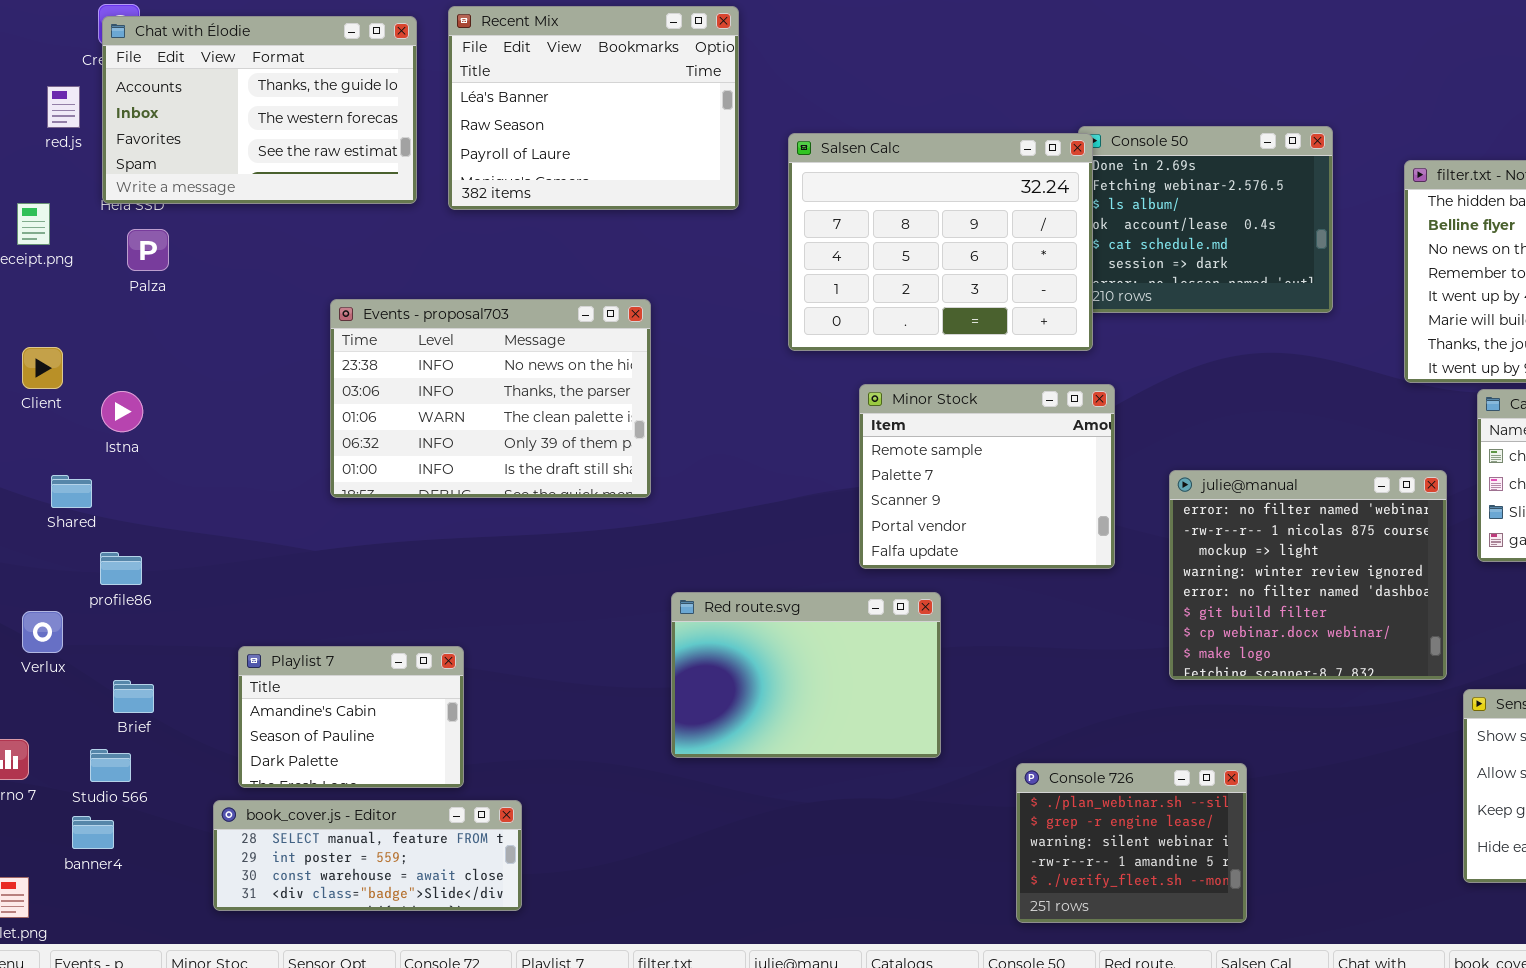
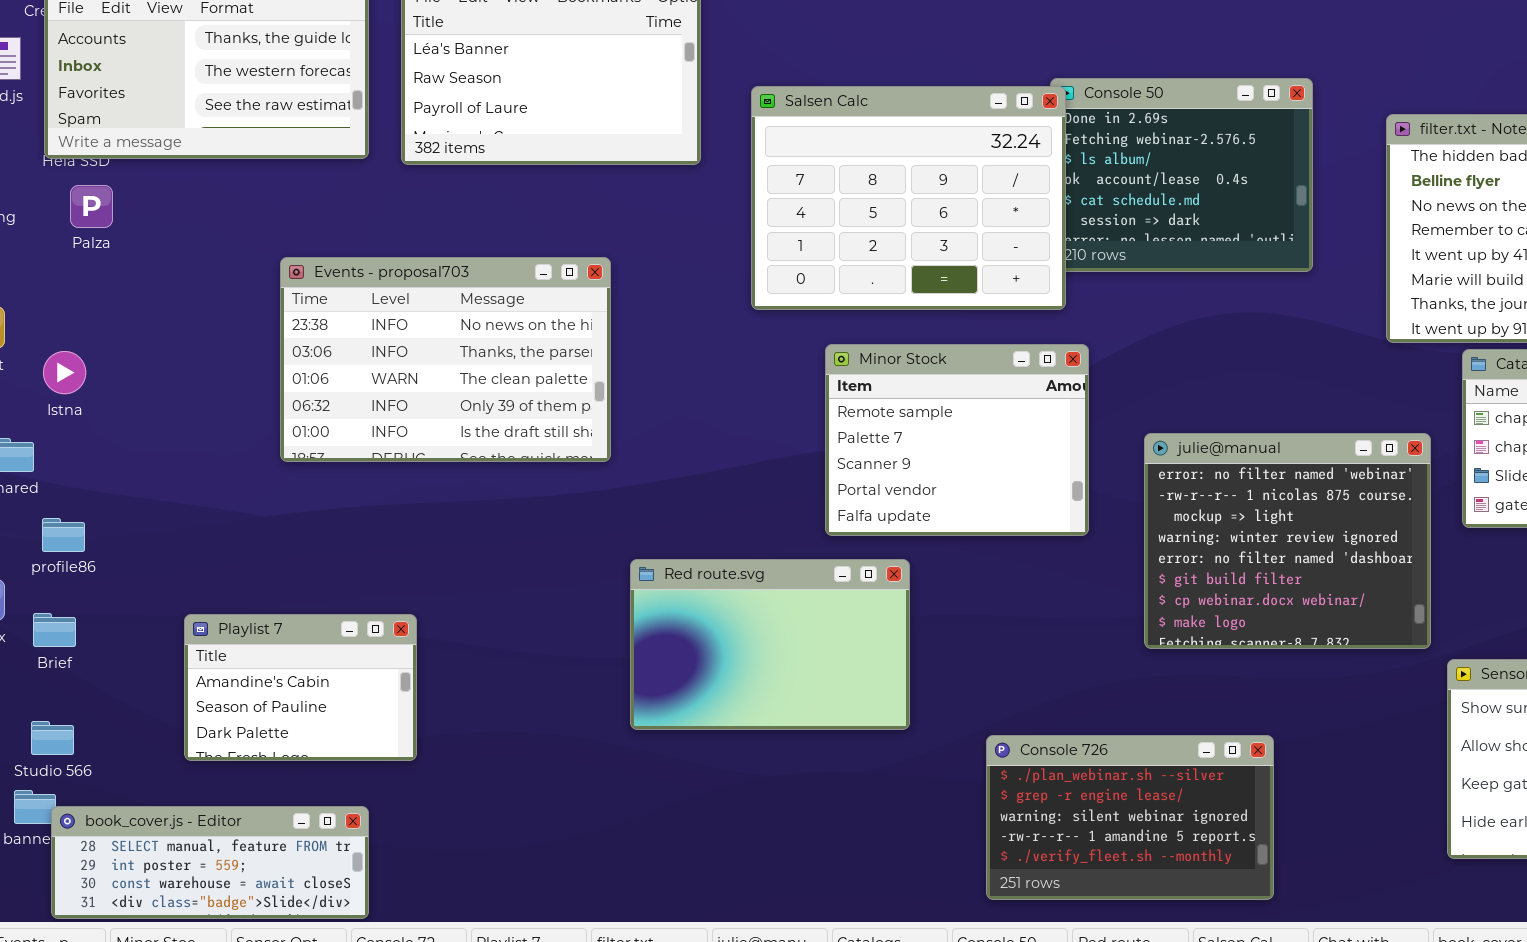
Brief: [113,680,154,713] -> [33,613,76,647], moved
Console 726: [1016,763,1247,923] -> [986,735,1274,900], resized
book_cover.js - Editor: [213,800,522,911] -> [51,806,369,919], moved

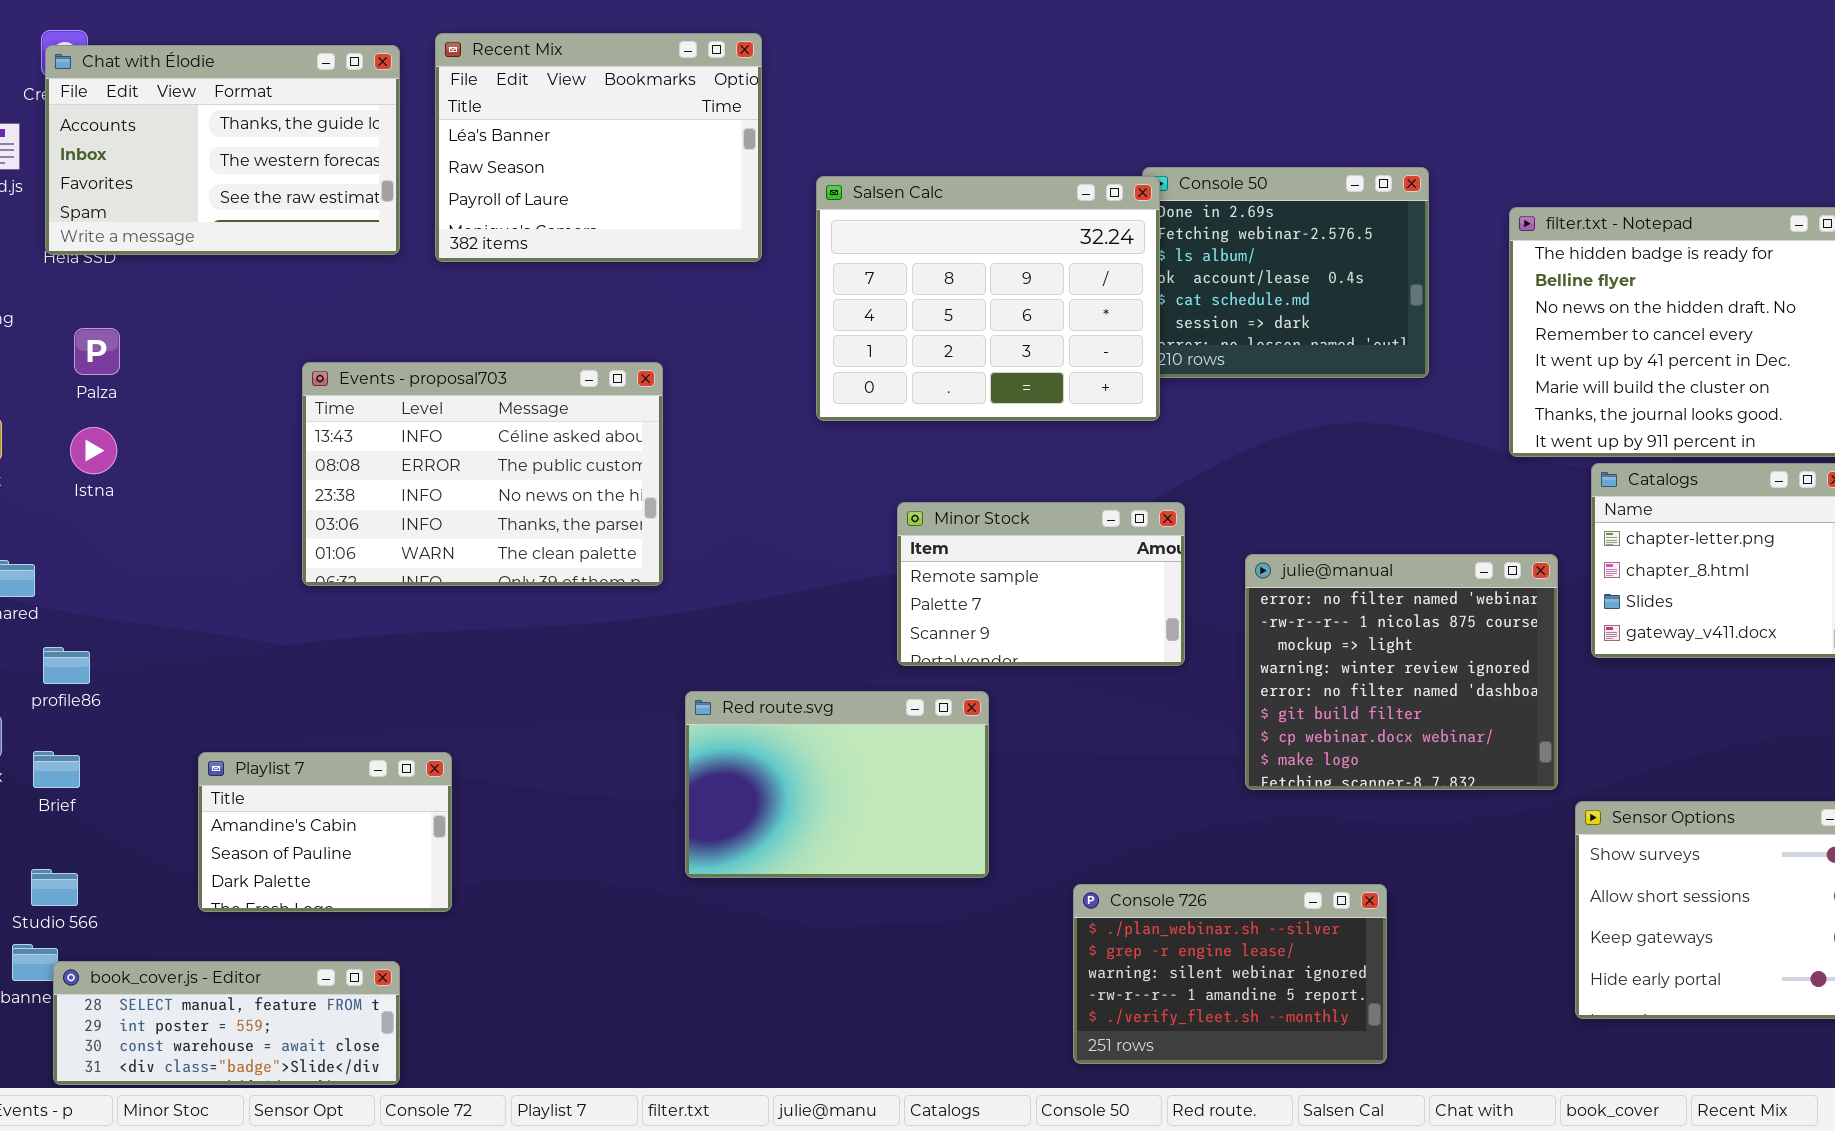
Palza: [70,185,113,228] -> [74,328,120,375], moved
Events - proposal703: [280,257,611,462] -> [302,362,663,586], scrolled up 2 rows
Minor Stock: [825,344,1089,536] -> [897,502,1185,666], resized
Istna: [43,351,86,394] -> [70,427,117,474], moved

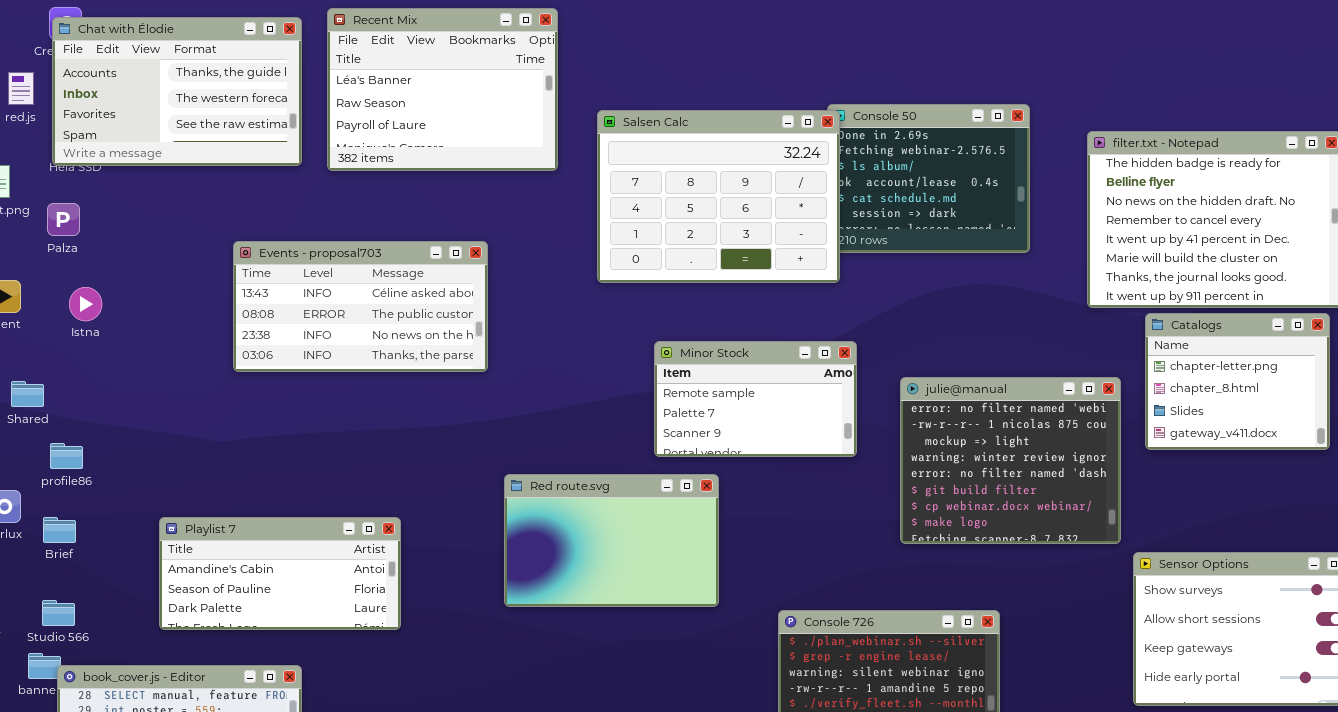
Palza: [74,328,120,375] -> [47,203,80,236], moved
Events - proposal703: [302,362,663,586] -> [233,241,488,372], resized
Playlist 7: [198,752,452,912] -> [159,517,401,630], resized

